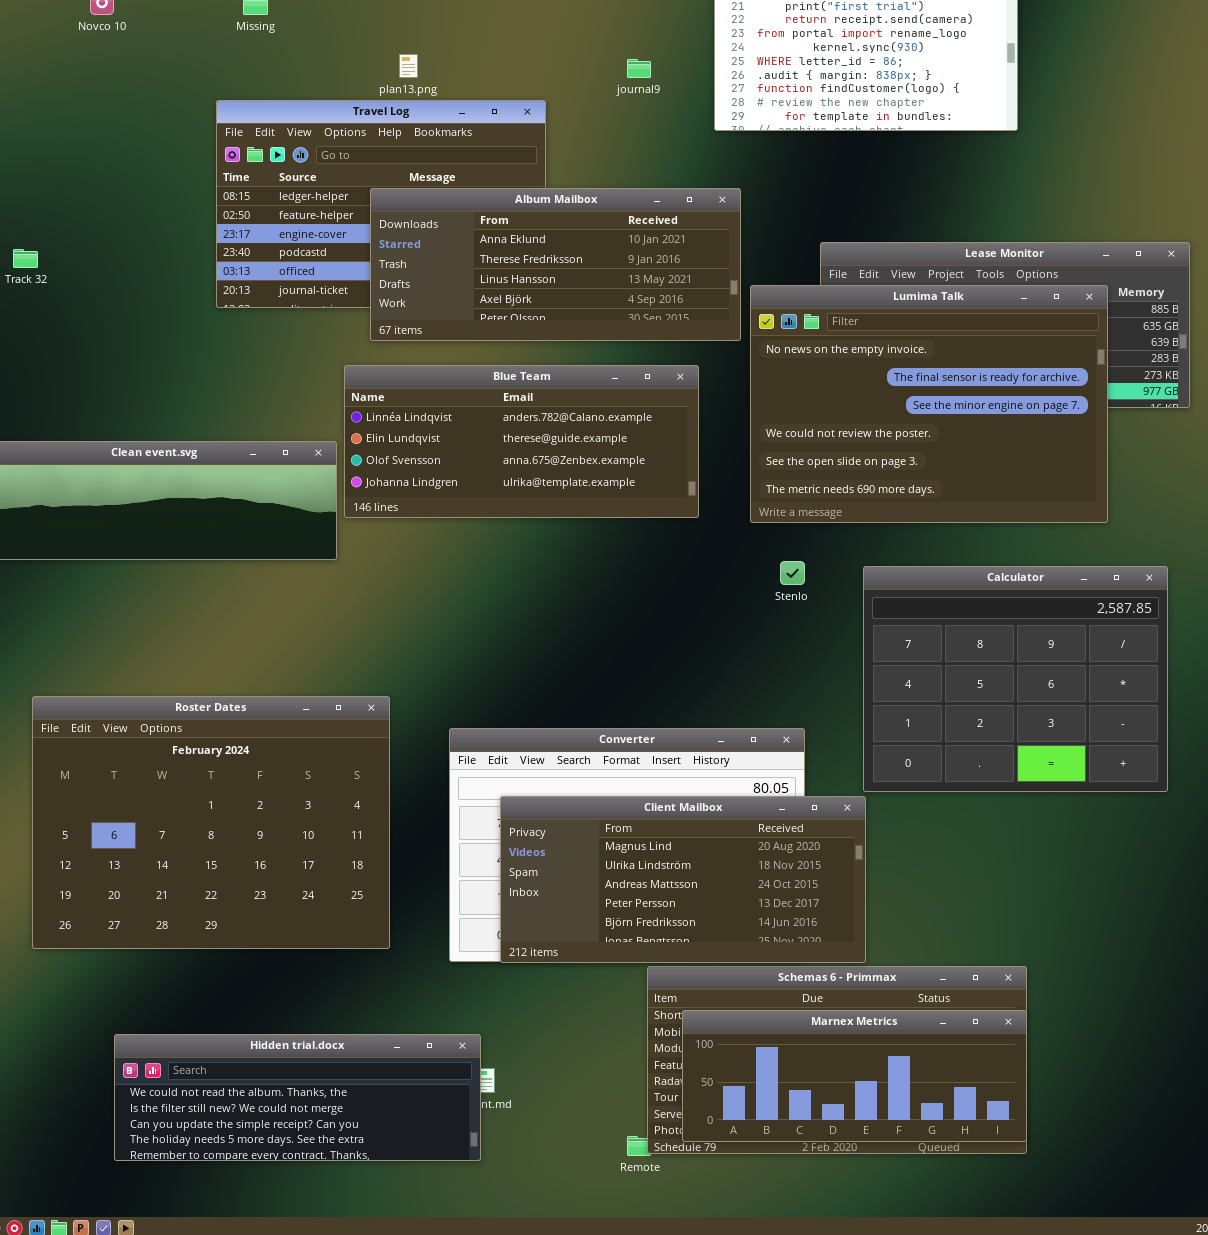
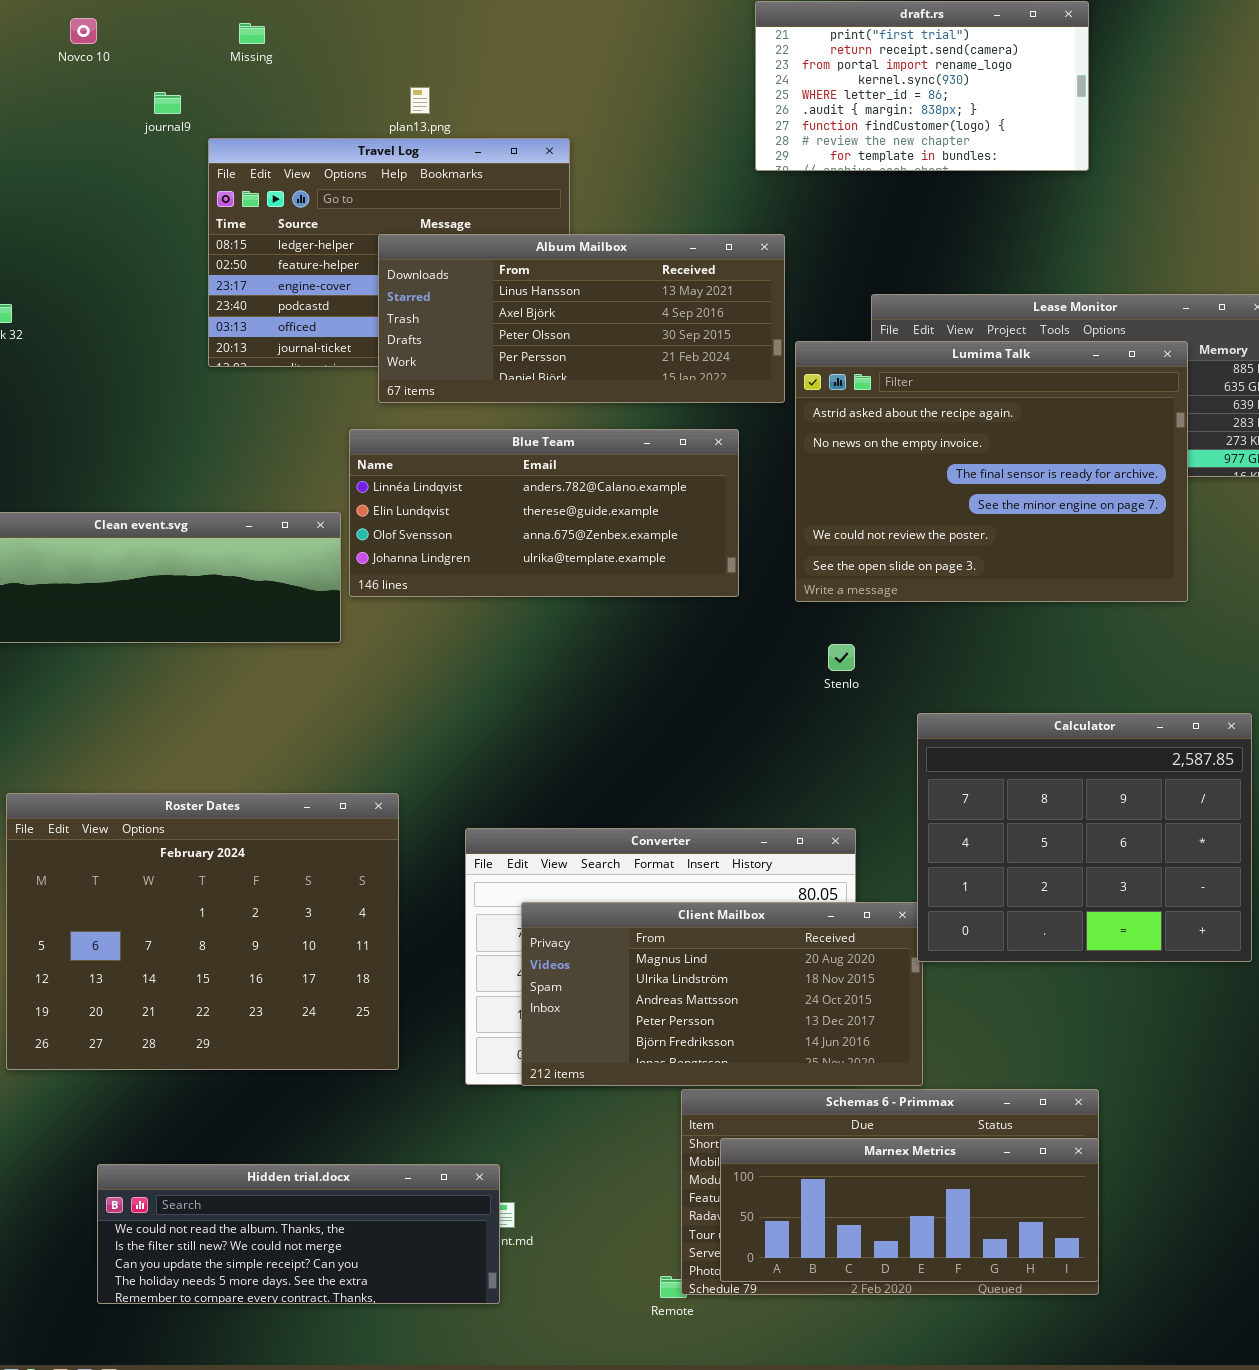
journal9: [627,59,651,78] -> [154,92,181,114], moved
Album Mailbox: [370,188,741,341] -> [378,234,785,403], scrolled down 2 rows
Lumima Talk: [750,285,1108,523] -> [795,341,1188,602], scrolled up 1 row
Calculator: [863,566,1168,792] -> [917,713,1252,962], moved

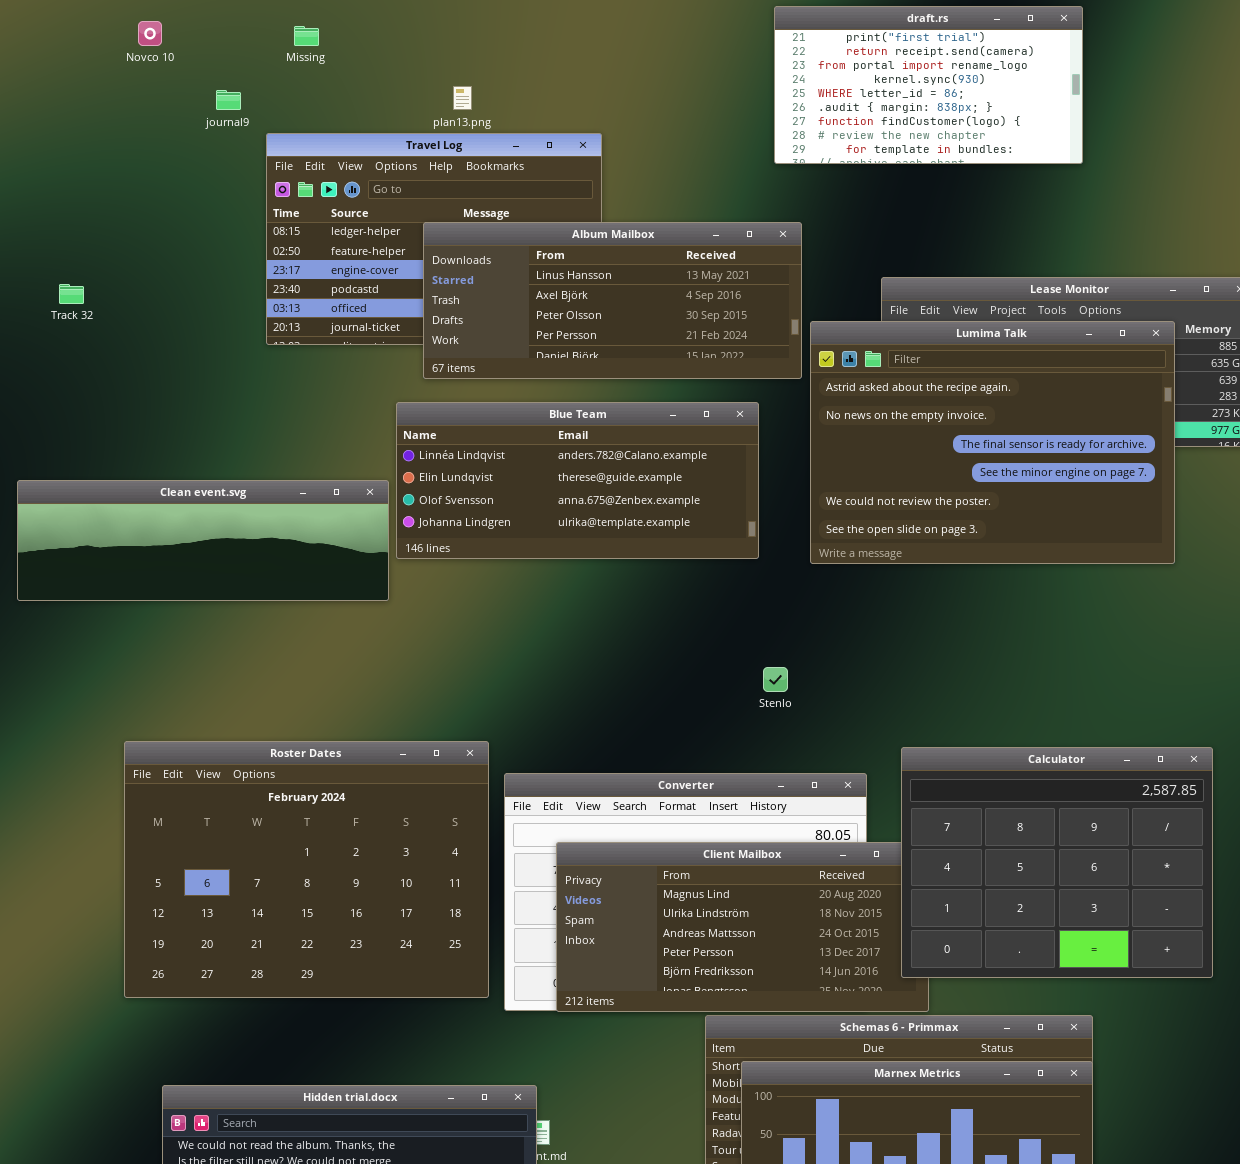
Stenlo: [828,644,855,671] -> [763,667,788,692], moved
Calculator: [917,713,1252,962] -> [901,747,1213,978], moved
Roster Dates: [6,793,399,1070] -> [124,741,489,998], moved

